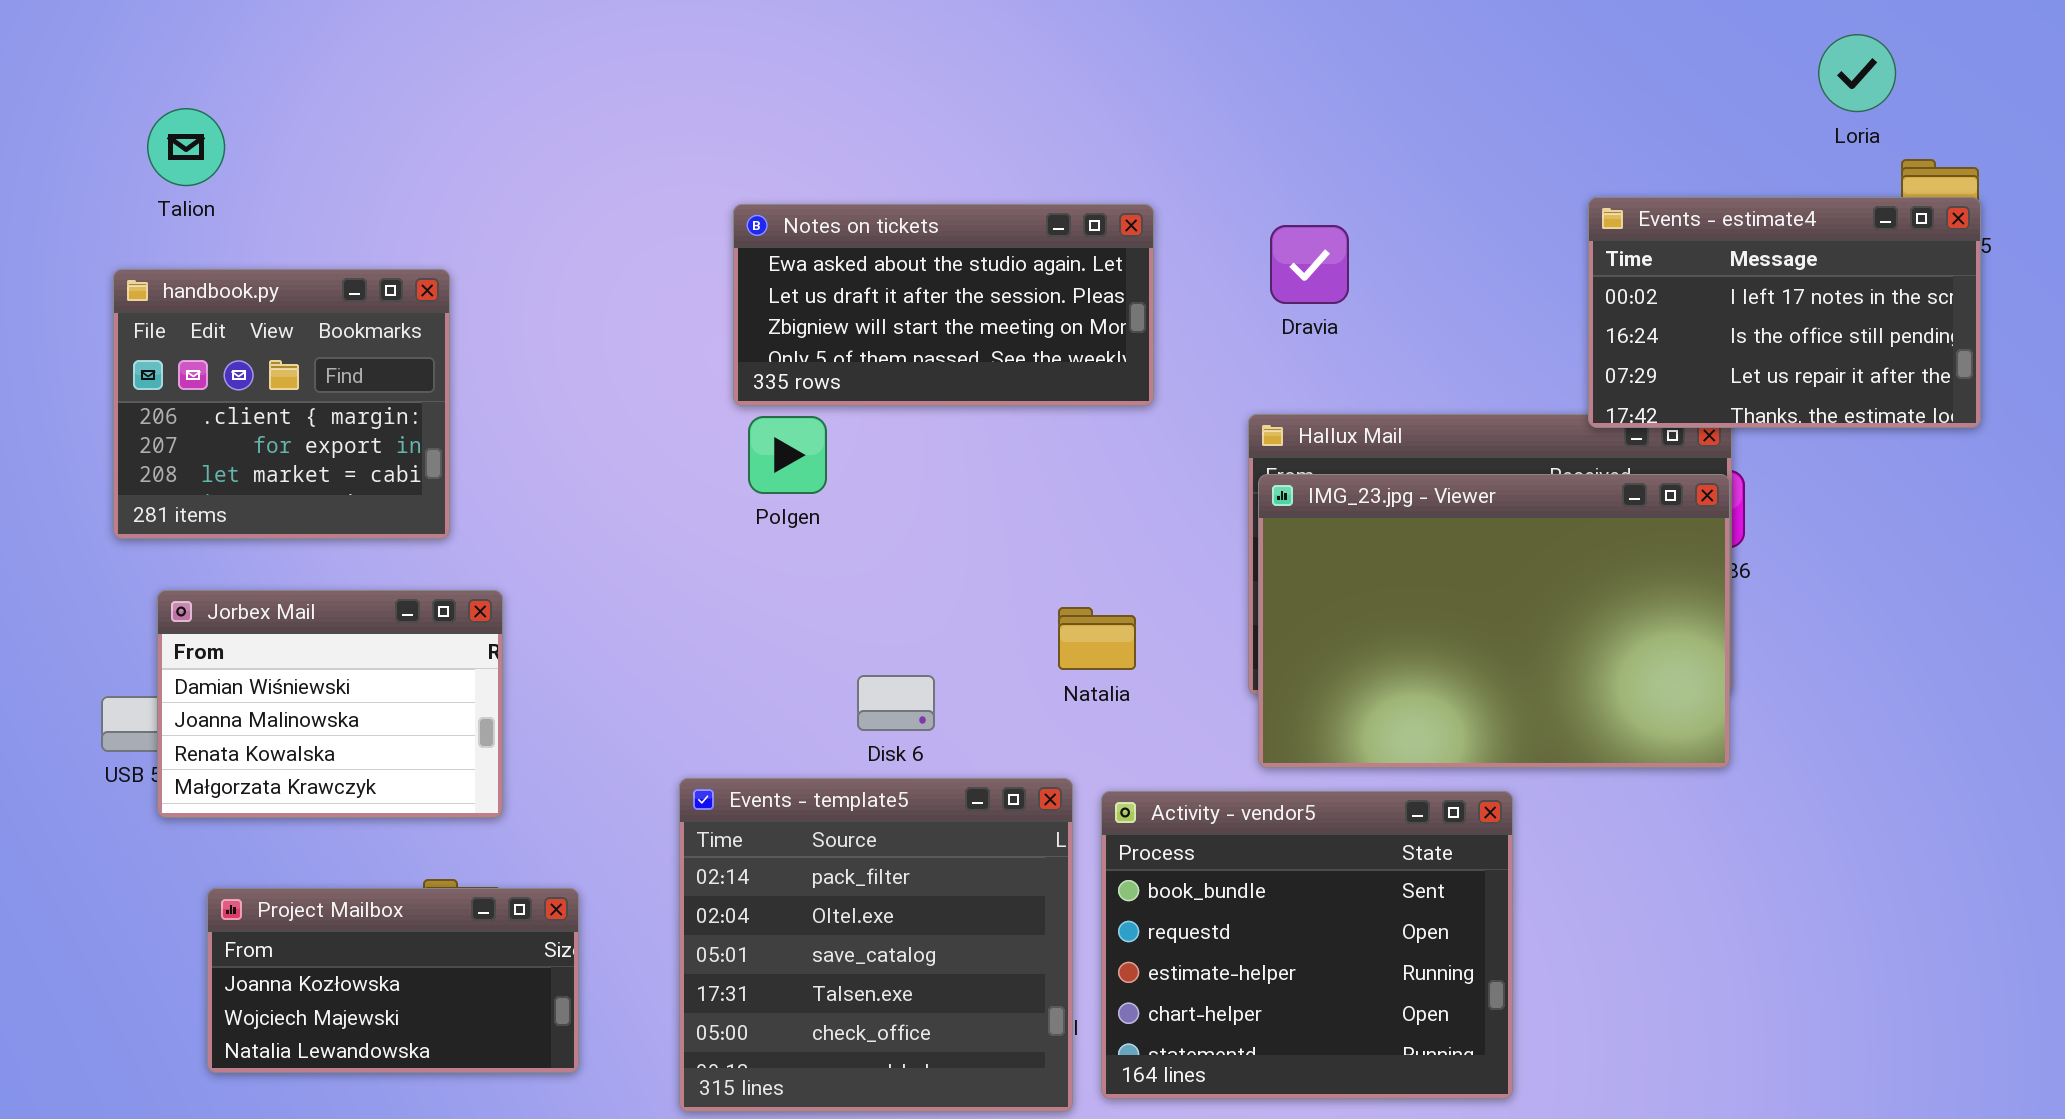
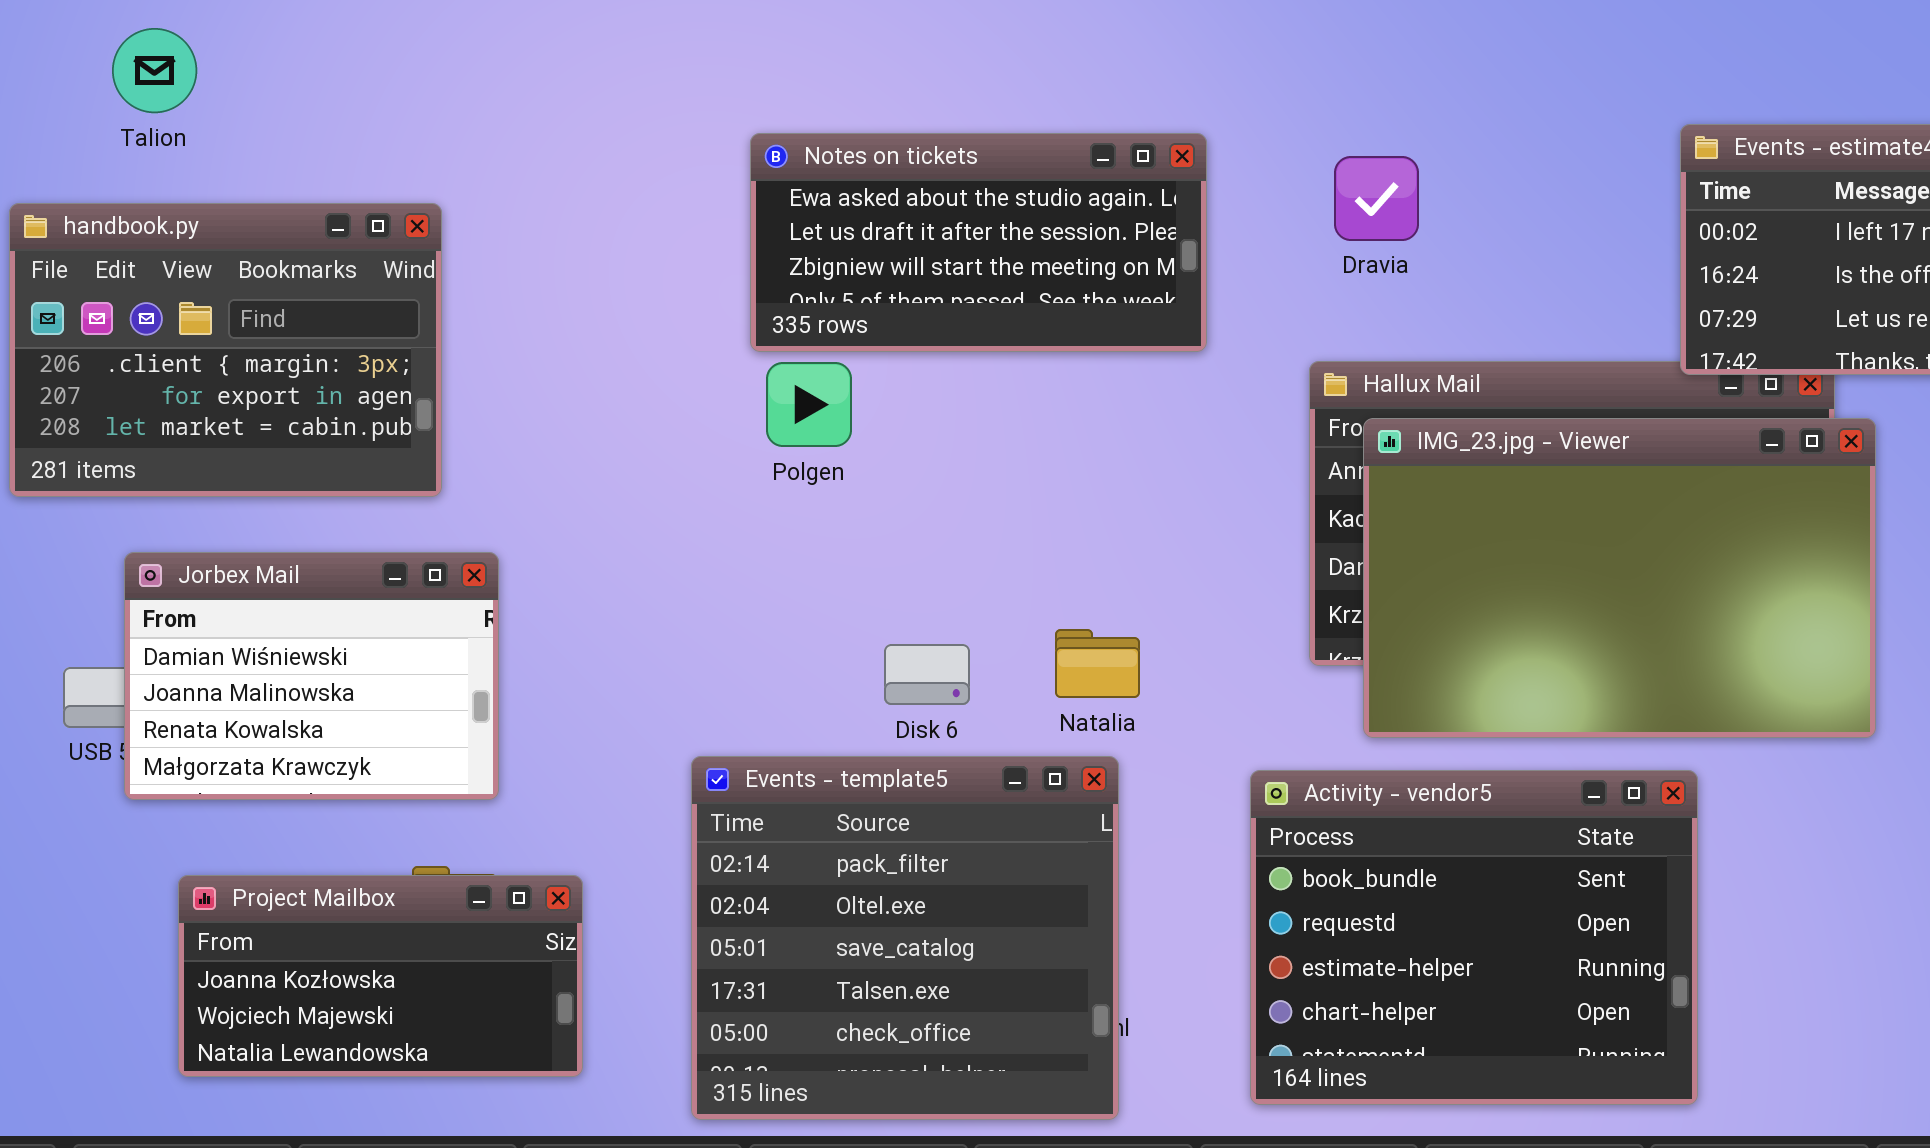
handbook.py: [113,269,450,539] -> [9,203,442,497], resized
IMG_23.jpg - Viewer: [1258,474,1730,768] -> [1363,418,1876,738], moved
Natalia: [1058,607,1136,670] -> [1055,629,1140,698], moved
Activity - vendor5: [1101,791,1513,1099] -> [1250,770,1698,1105], moved

